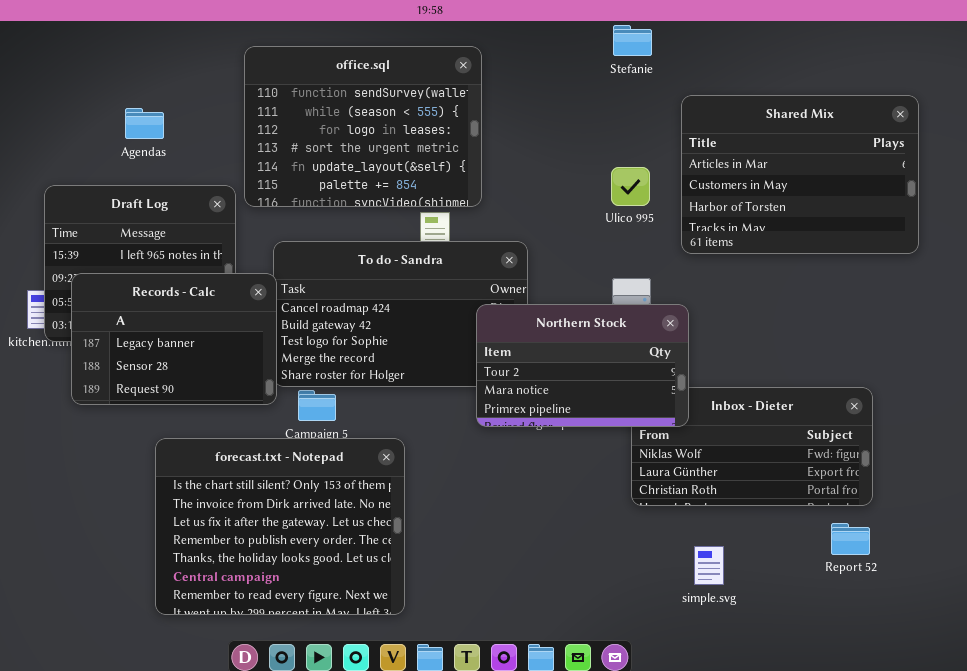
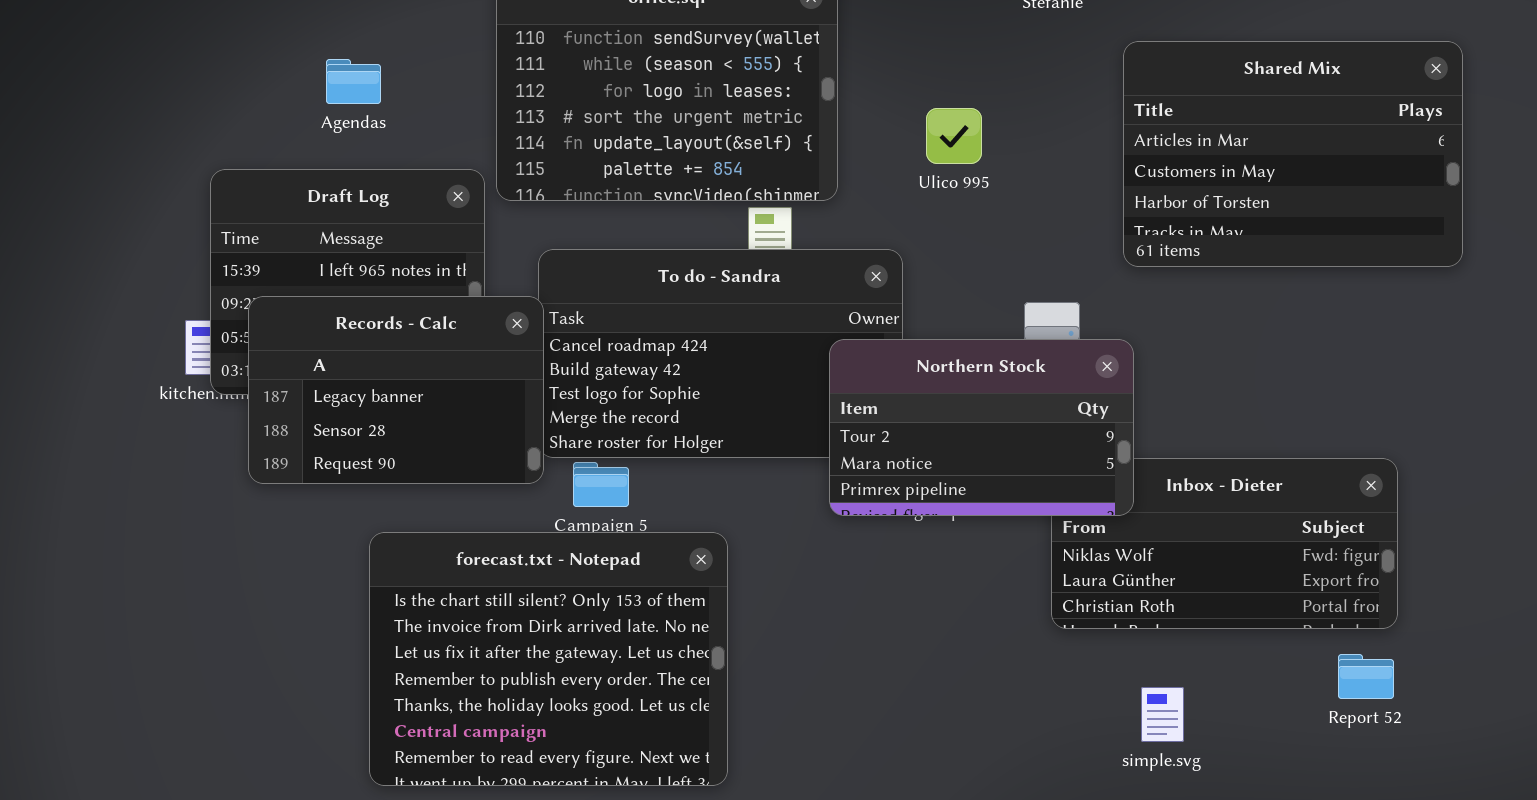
Ulico 995: [611,167,650,206] -> [926,108,982,164], moved

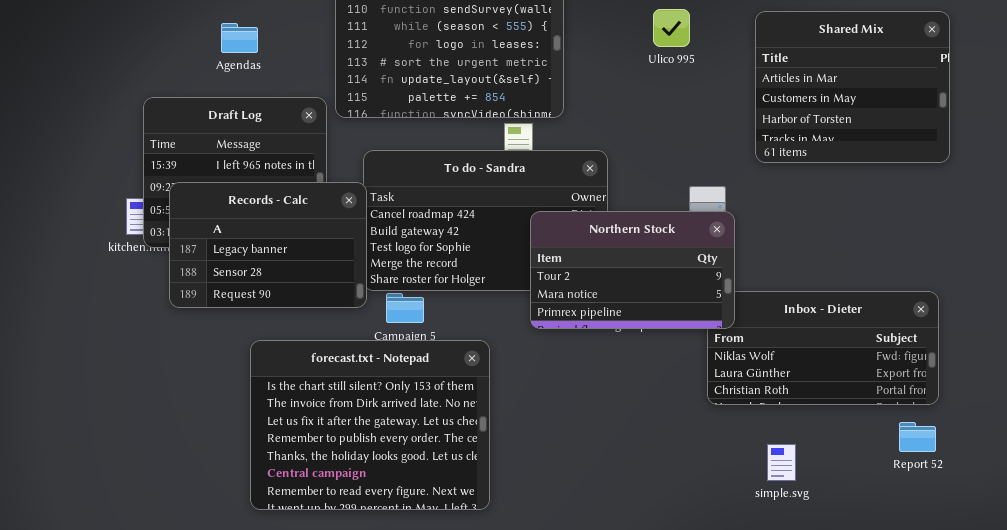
Shared Mix: [1123,41,1463,267] -> [755,11,950,163], resized
Ulico 995: [926,108,982,164] -> [653,9,690,47], moved
Northern Stock: [829,339,1134,516] -> [530,211,735,329], moved

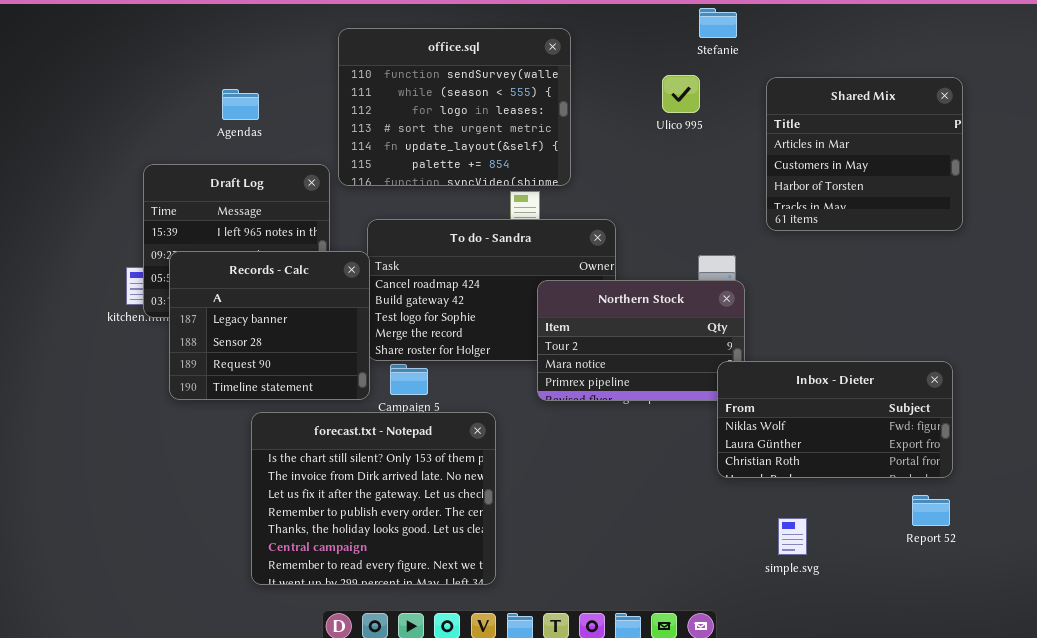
Records - Calc: [169,182,367,308] -> [169,251,370,400], resized
Inbox - Dieter: [707,291,939,405] -> [717,361,953,478], raised

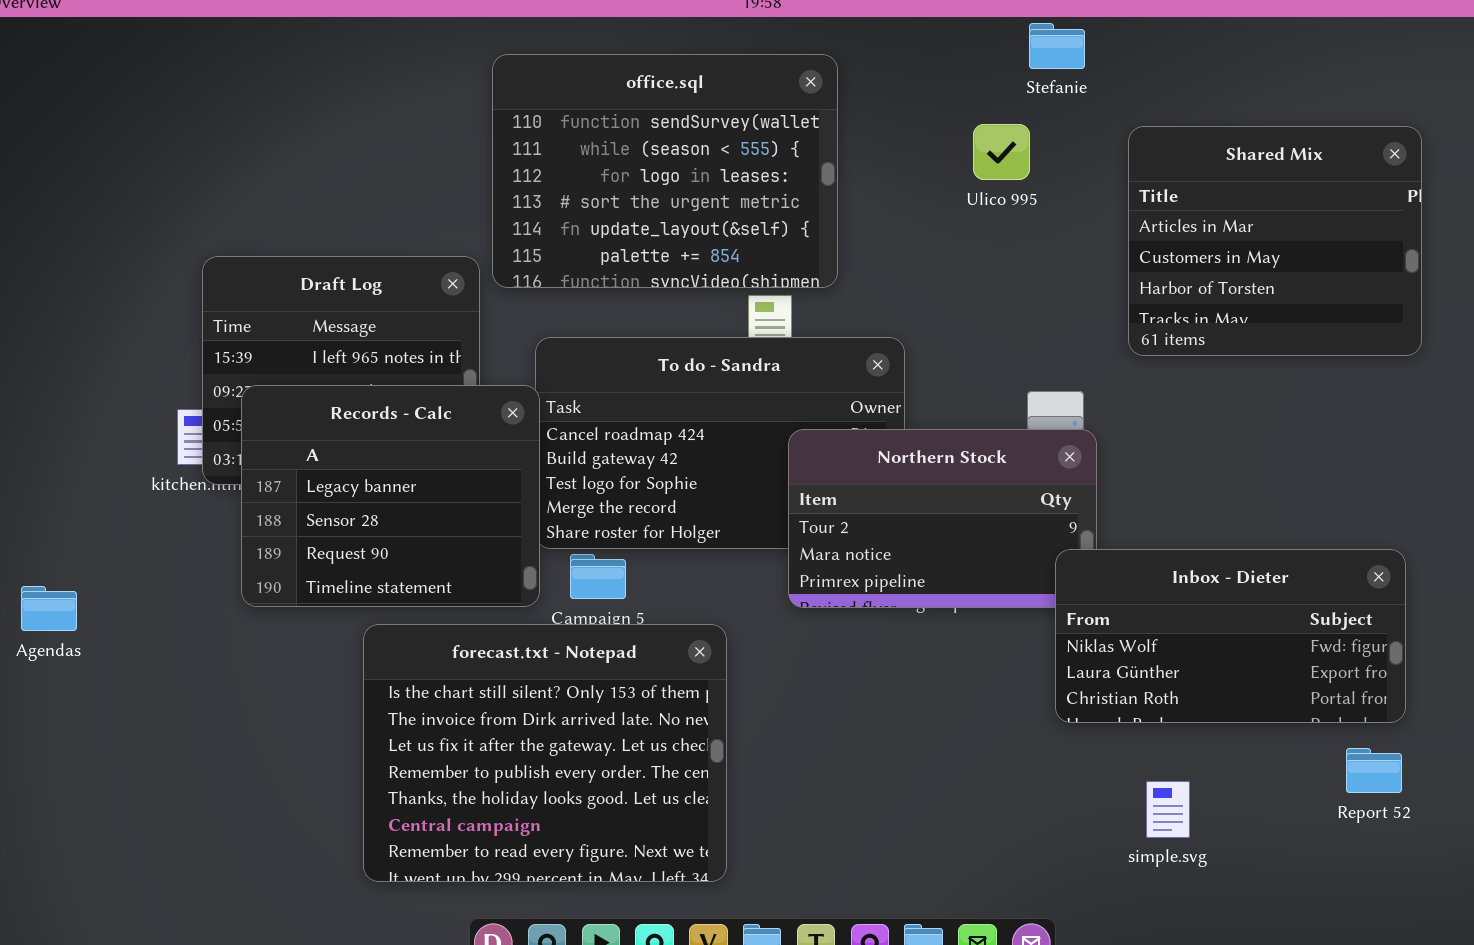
Agendas: [222,89,259,120] -> [21,586,77,631], moved

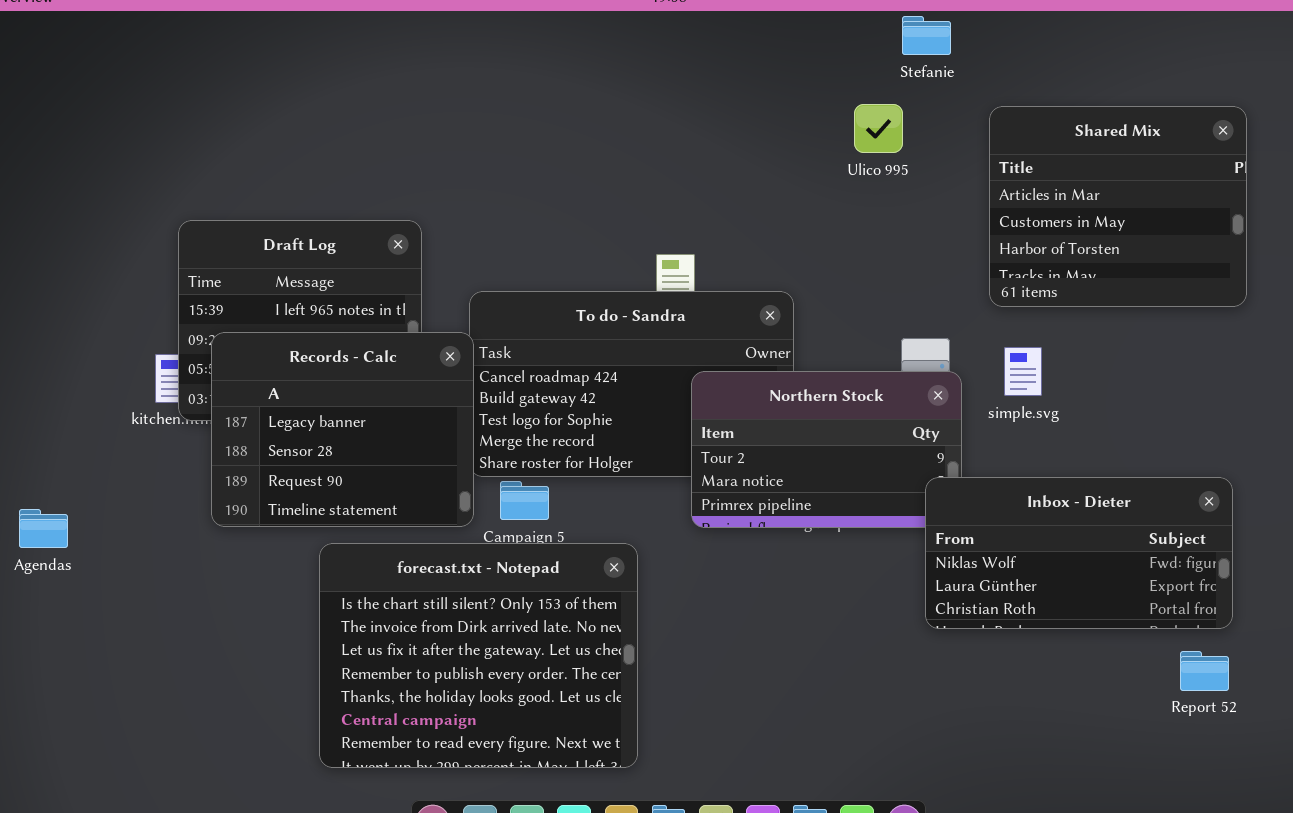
office.sql: [492,54,838,288] -> none, closed
simple.svg: [1146,781,1190,838] -> [1004,347,1042,396], moved

